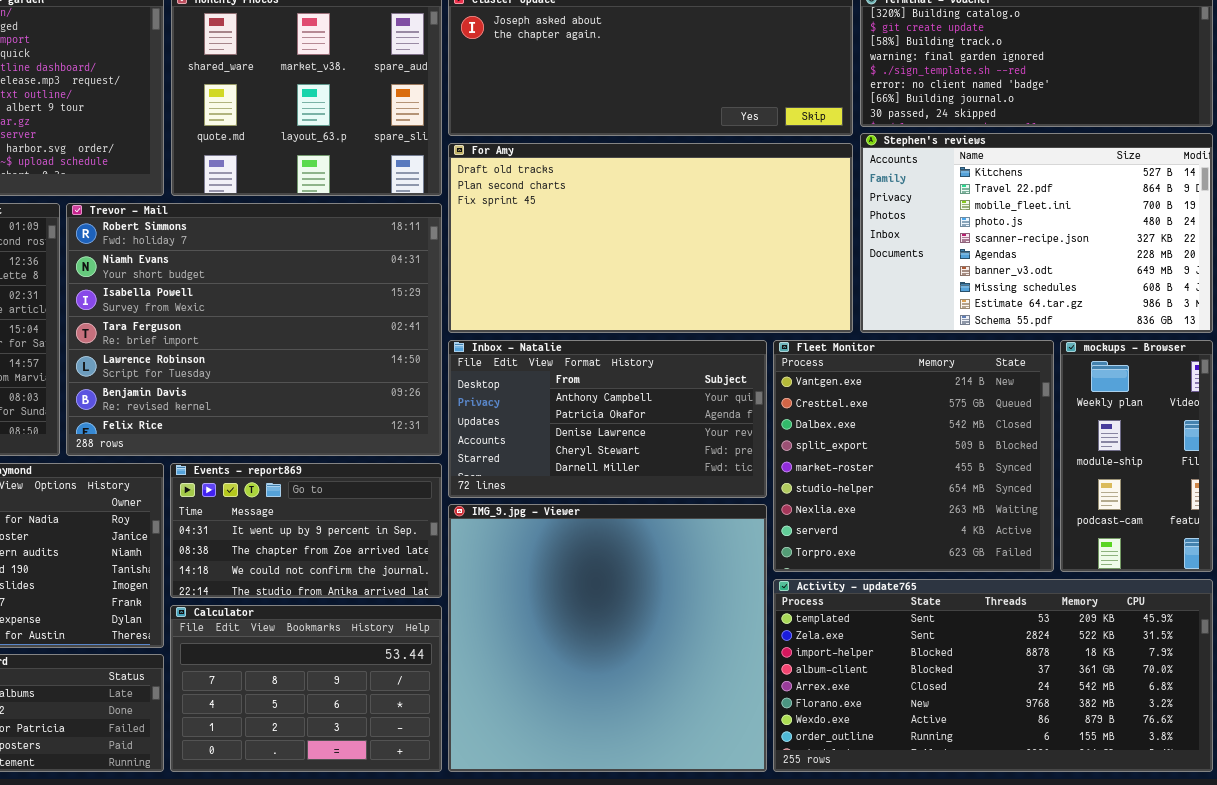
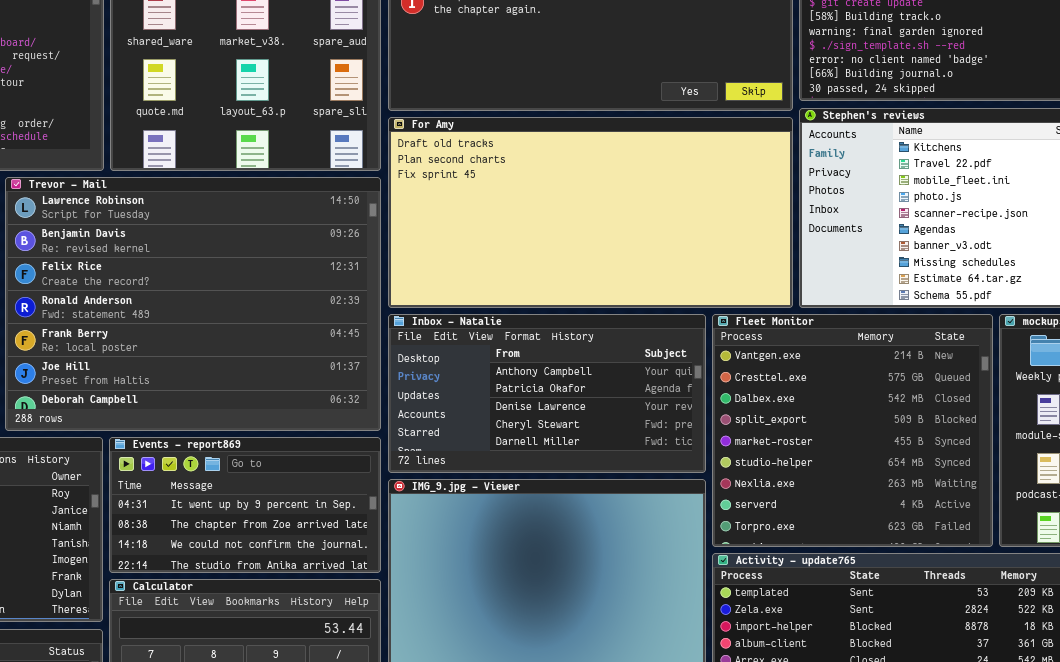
Trevor - Mail: [66,203,442,456] -> [5,177,381,431], scrolled down 4 rows

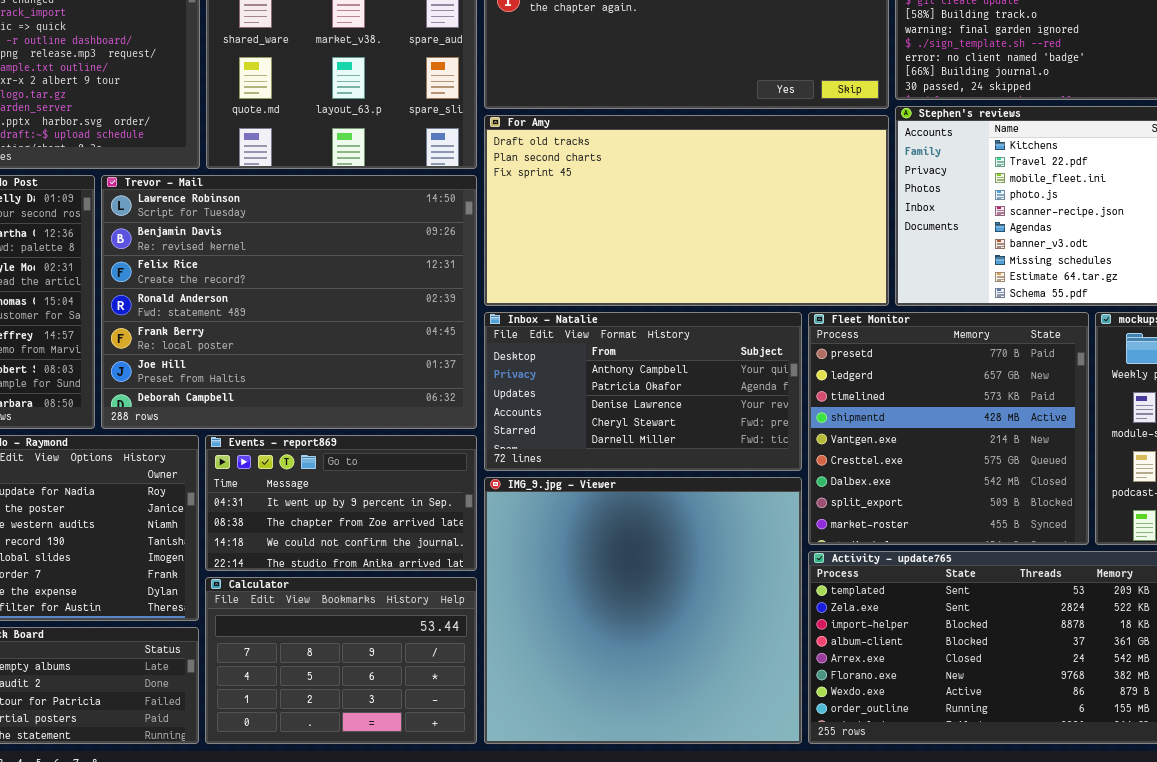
Fleet Monitor: [712,314,993,547] -> [808,312,1089,545], scrolled up 4 rows

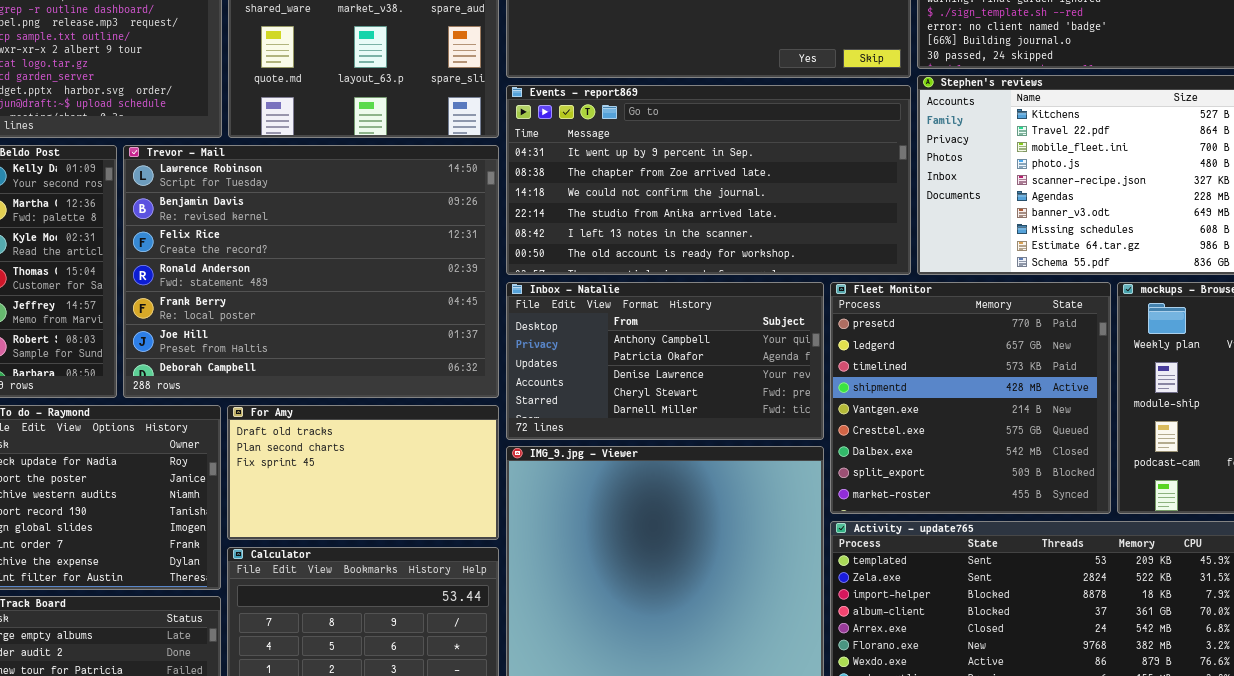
For Amy: [484,115,889,306] -> [227,405,499,540], moved, resized
Events - report869: [205,435,477,571] -> [506,85,911,275], moved, resized

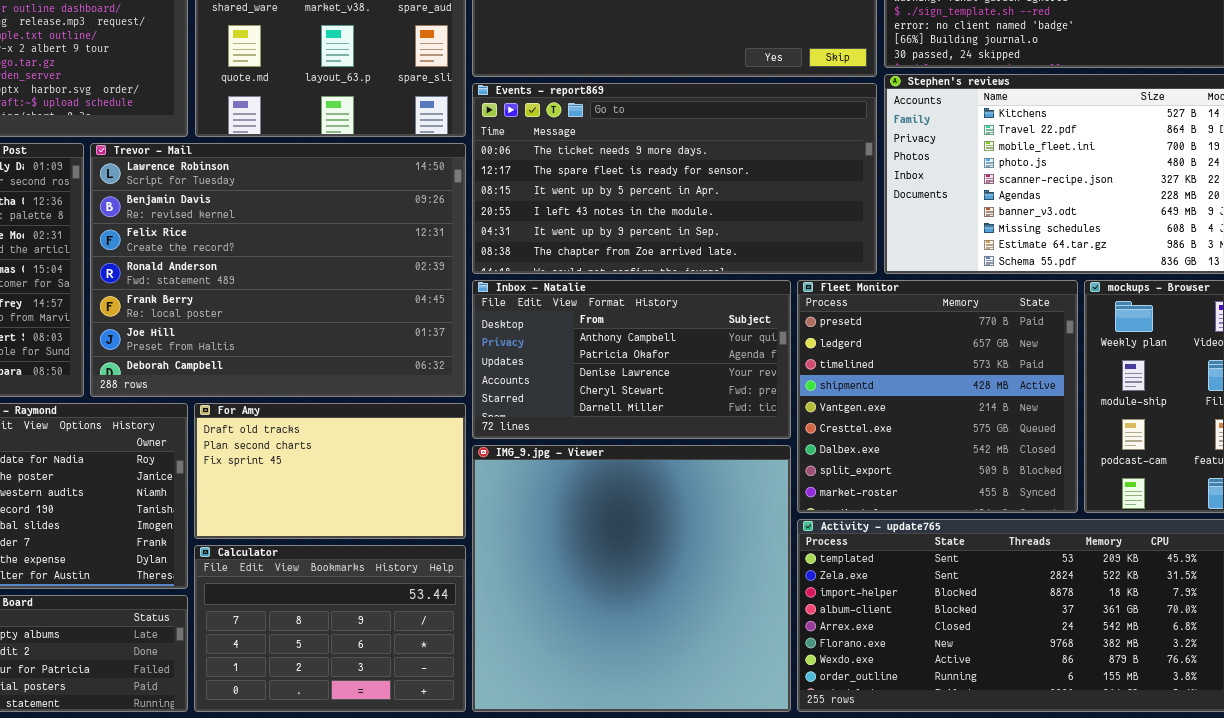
Events - report869: [506,85,911,275] -> [472,83,877,274], scrolled up 4 rows

